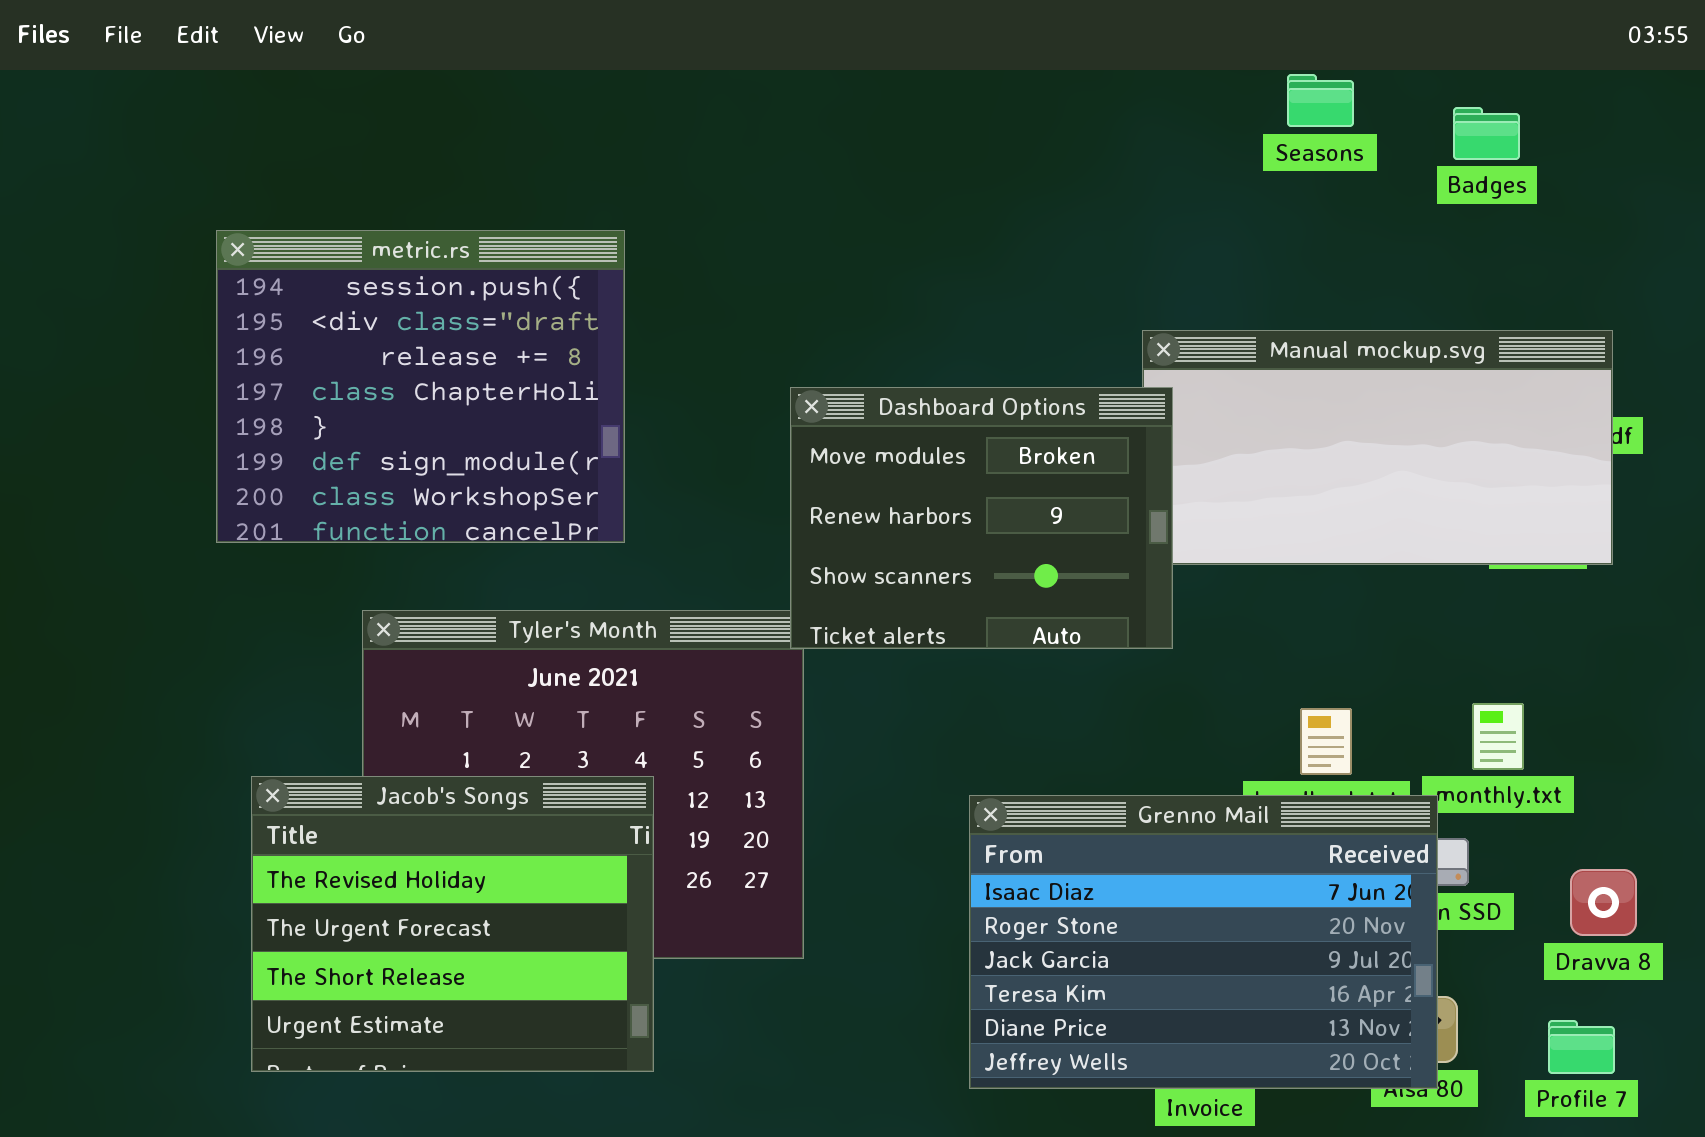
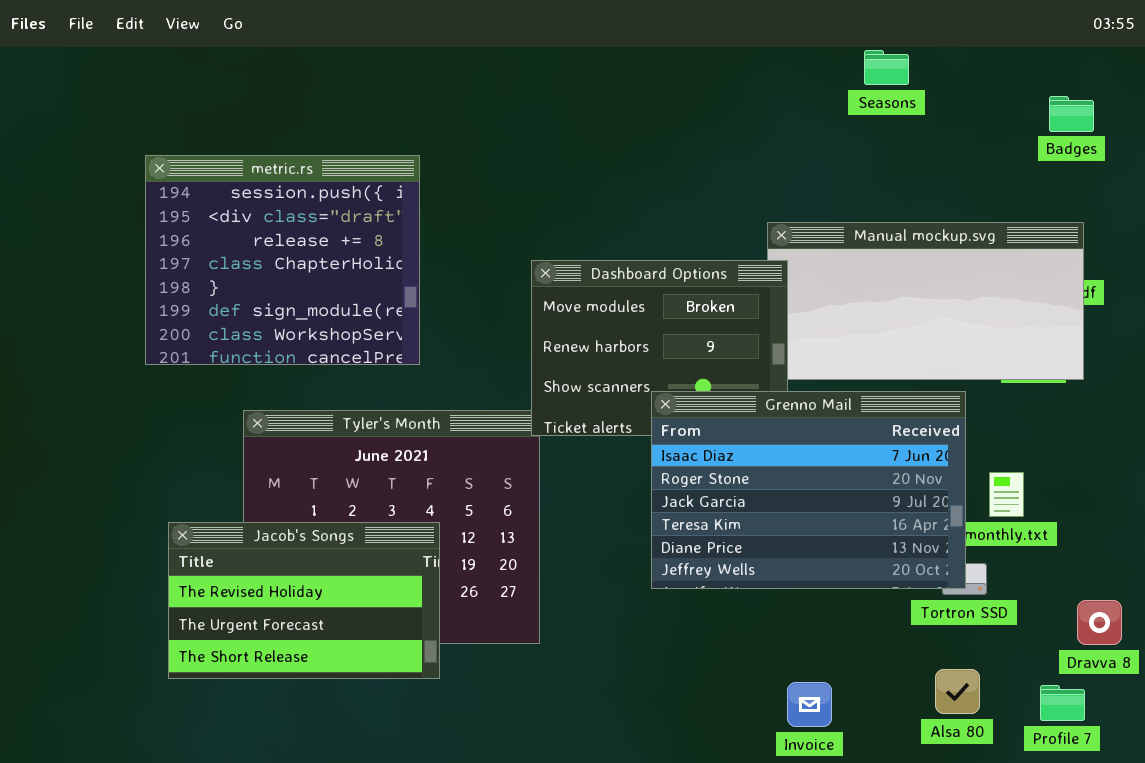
Badges: [1453,107,1520,160] -> [1049,96,1094,132], moved
Jacob's Songs: [251,776,654,1072] -> [168,522,440,679], resized
Grenno Mail: [969,795,1438,1089] -> [651,391,966,589], moved
Dravva 8: [1570,869,1637,936] -> [1077,600,1122,645], moved

